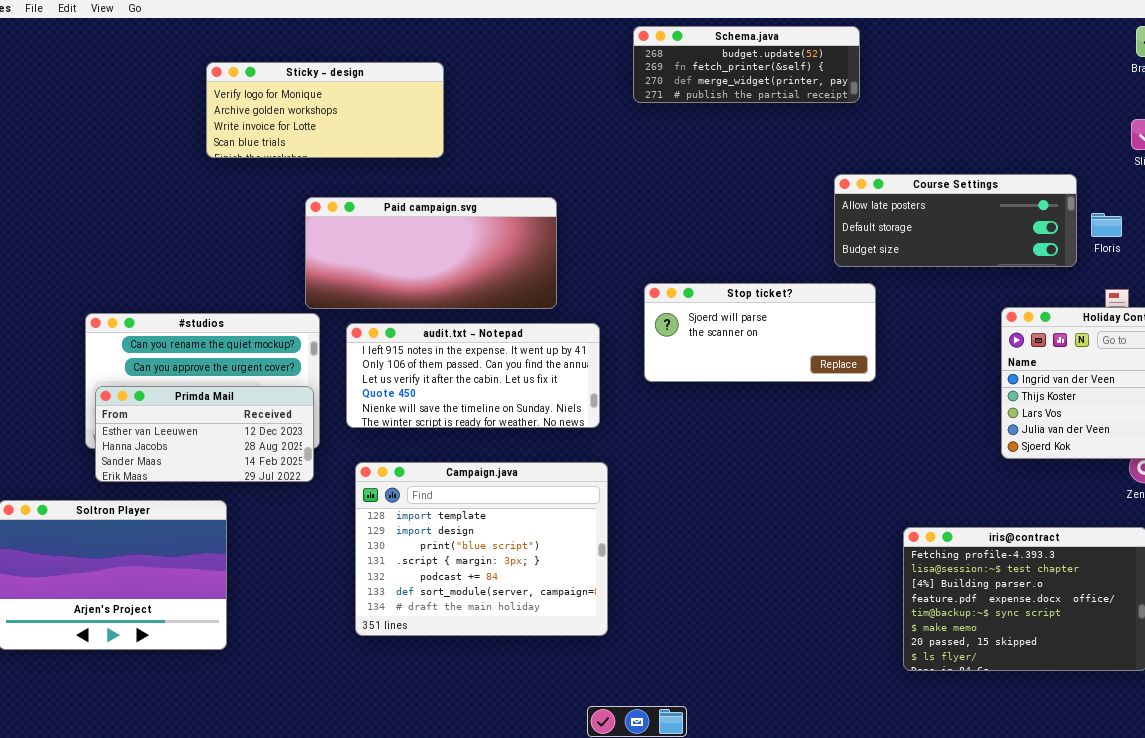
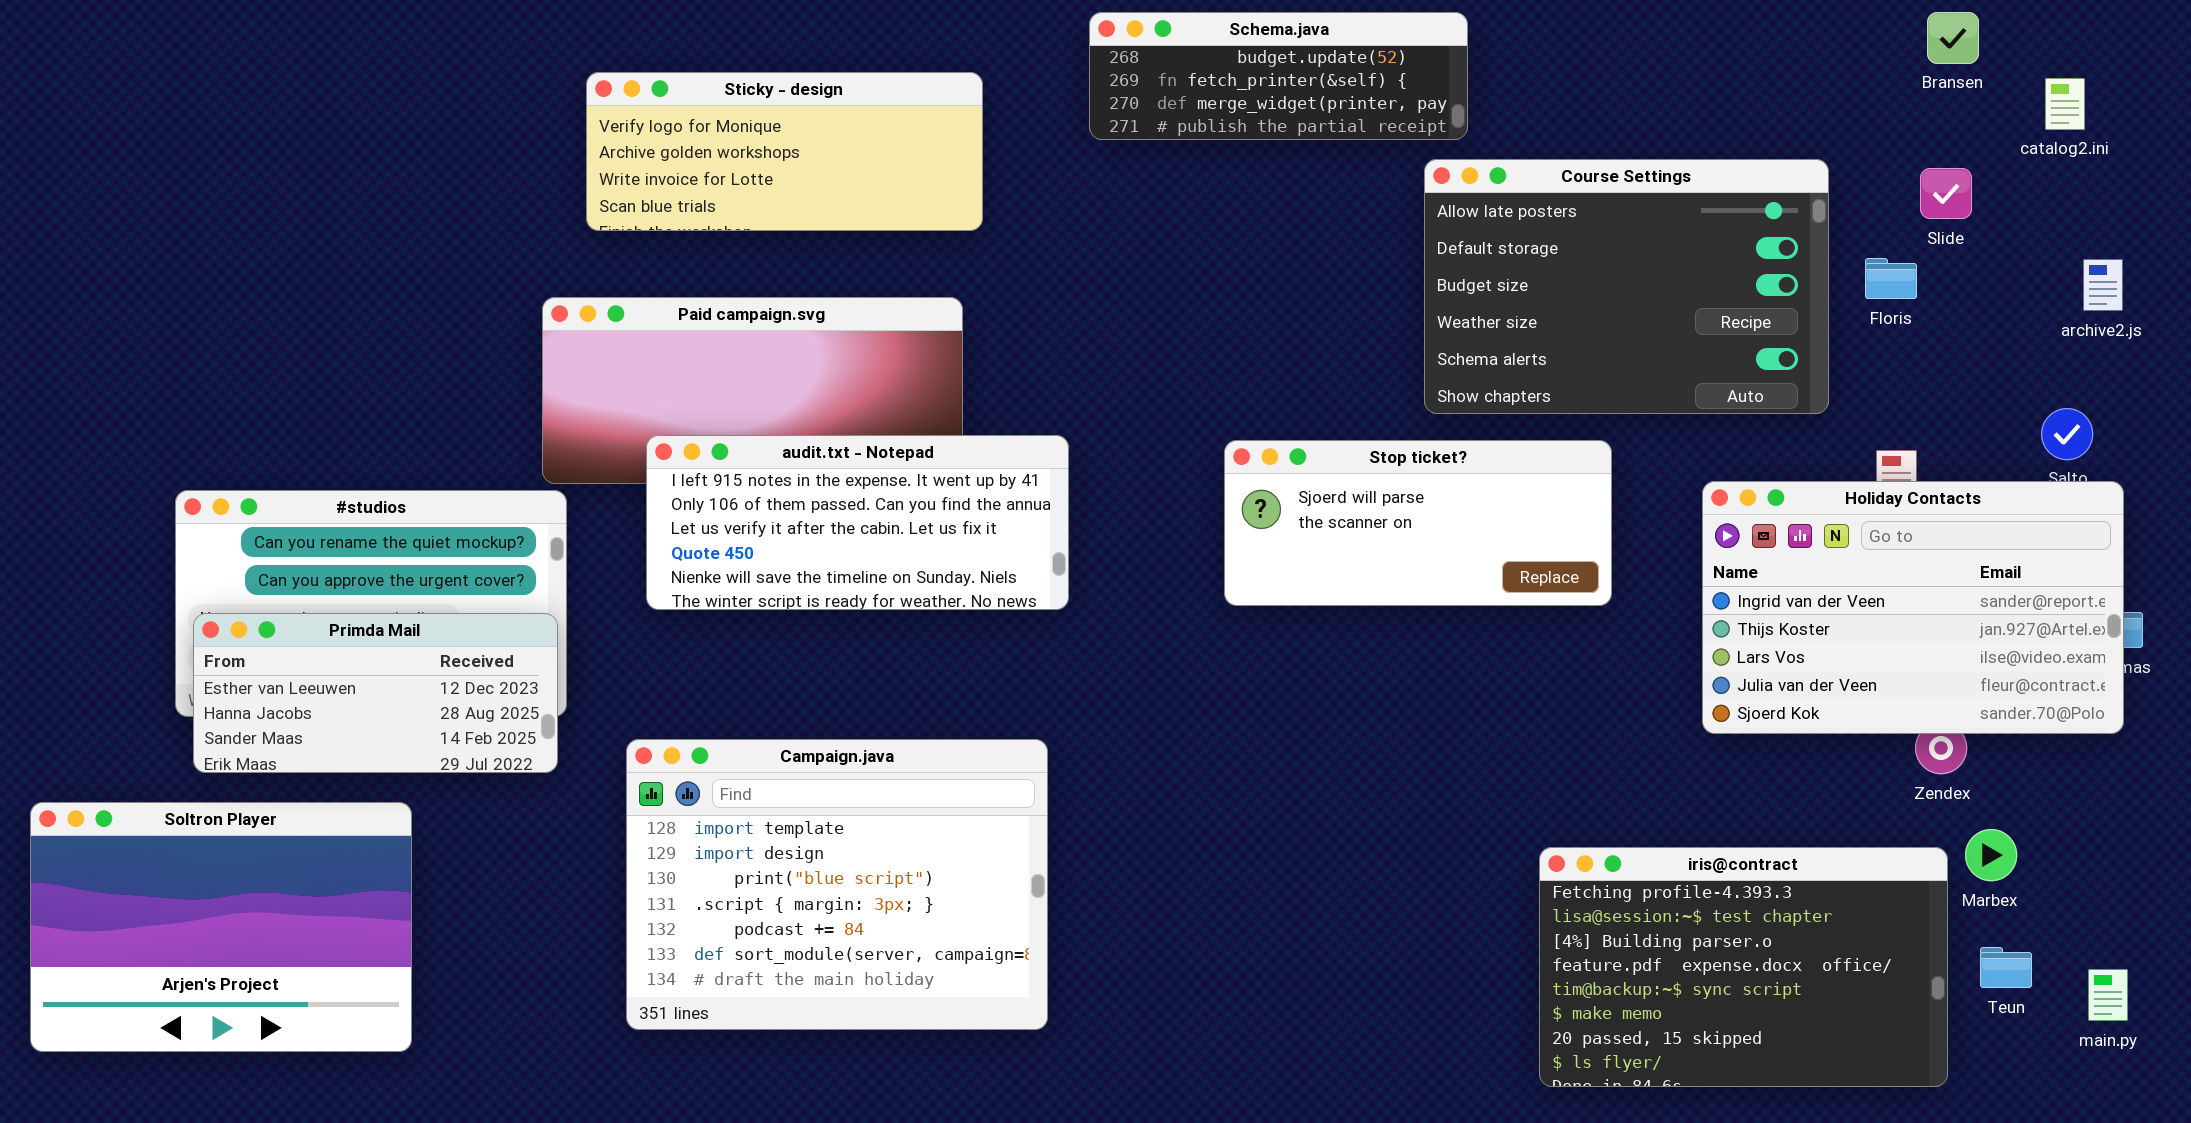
Sticky - design: [206,62,444,158] -> [586,72,983,231], moved
Course Settings: [834,174,1077,267] -> [1424,159,1829,414], resized
Floris: [1091,213,1122,237] -> [1865,258,1917,299], moved
Stop ticket?: [644,283,876,382] -> [1224,440,1612,606], moved
audit.txt - Notepad: [346,323,600,428] -> [646,435,1069,610], moved

